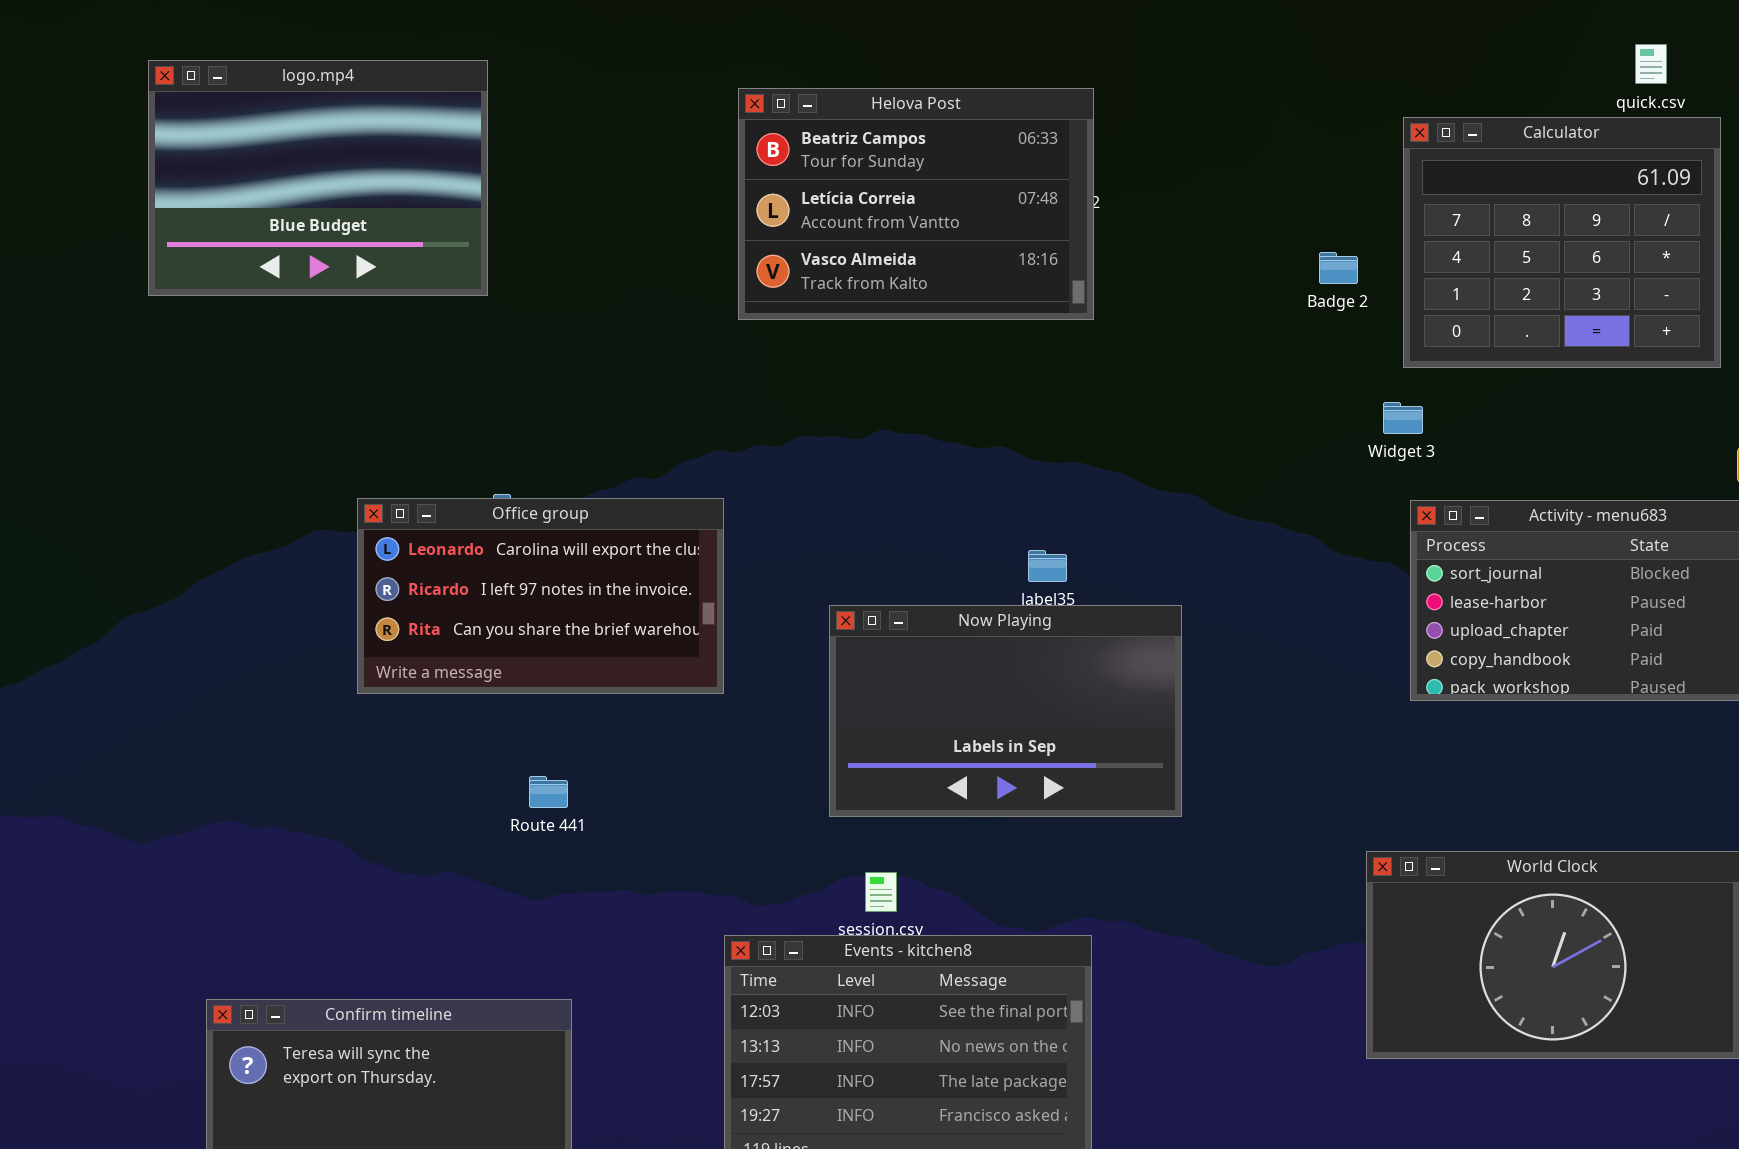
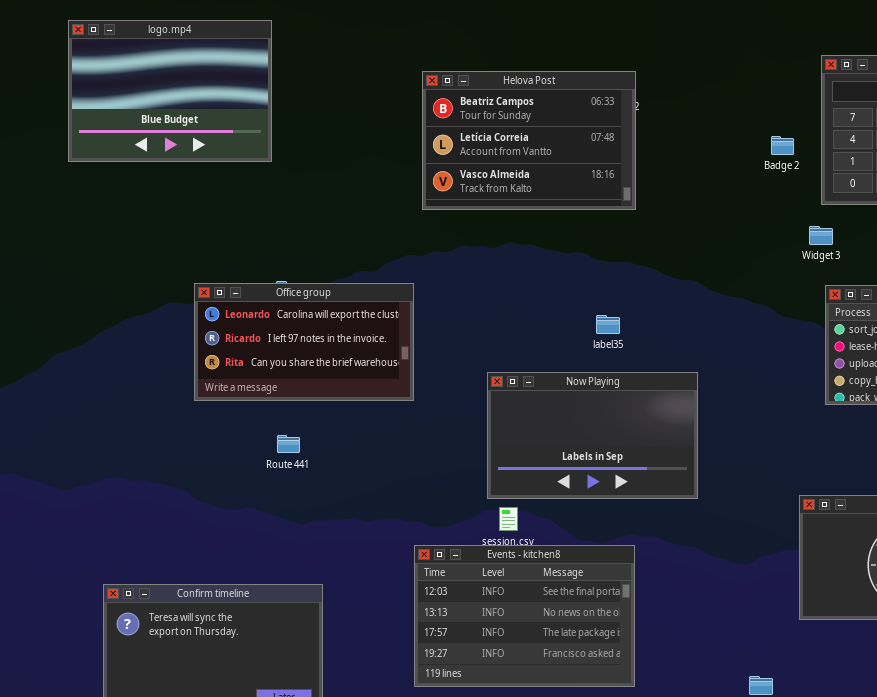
Helova Post: [738,88,1094,320] -> [422,71,636,210], moved
Now Playing: [829,605,1182,817] -> [487,372,698,499], moved
Route 441: [529,776,568,808] -> [277,435,300,453], moved

